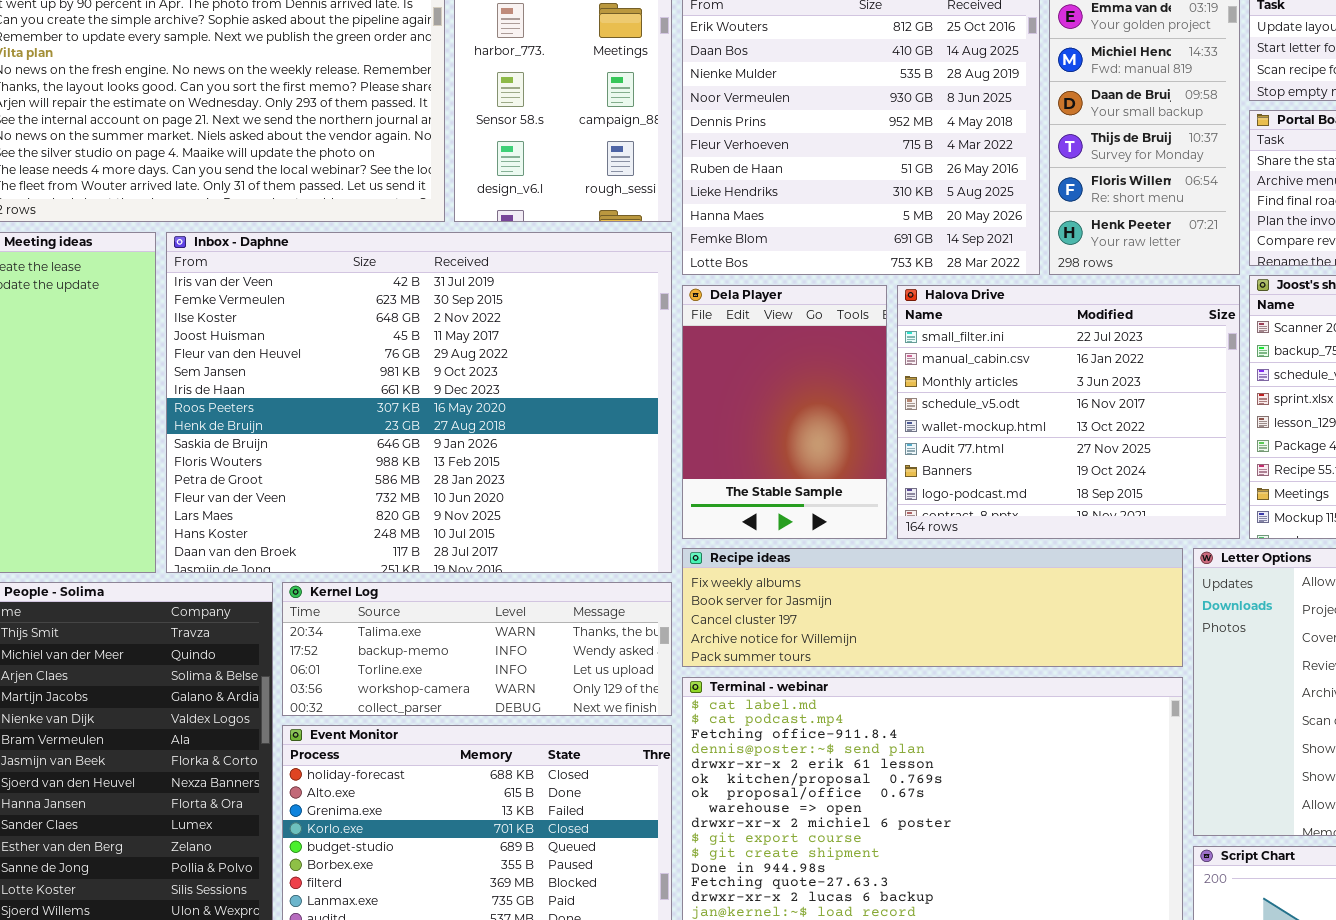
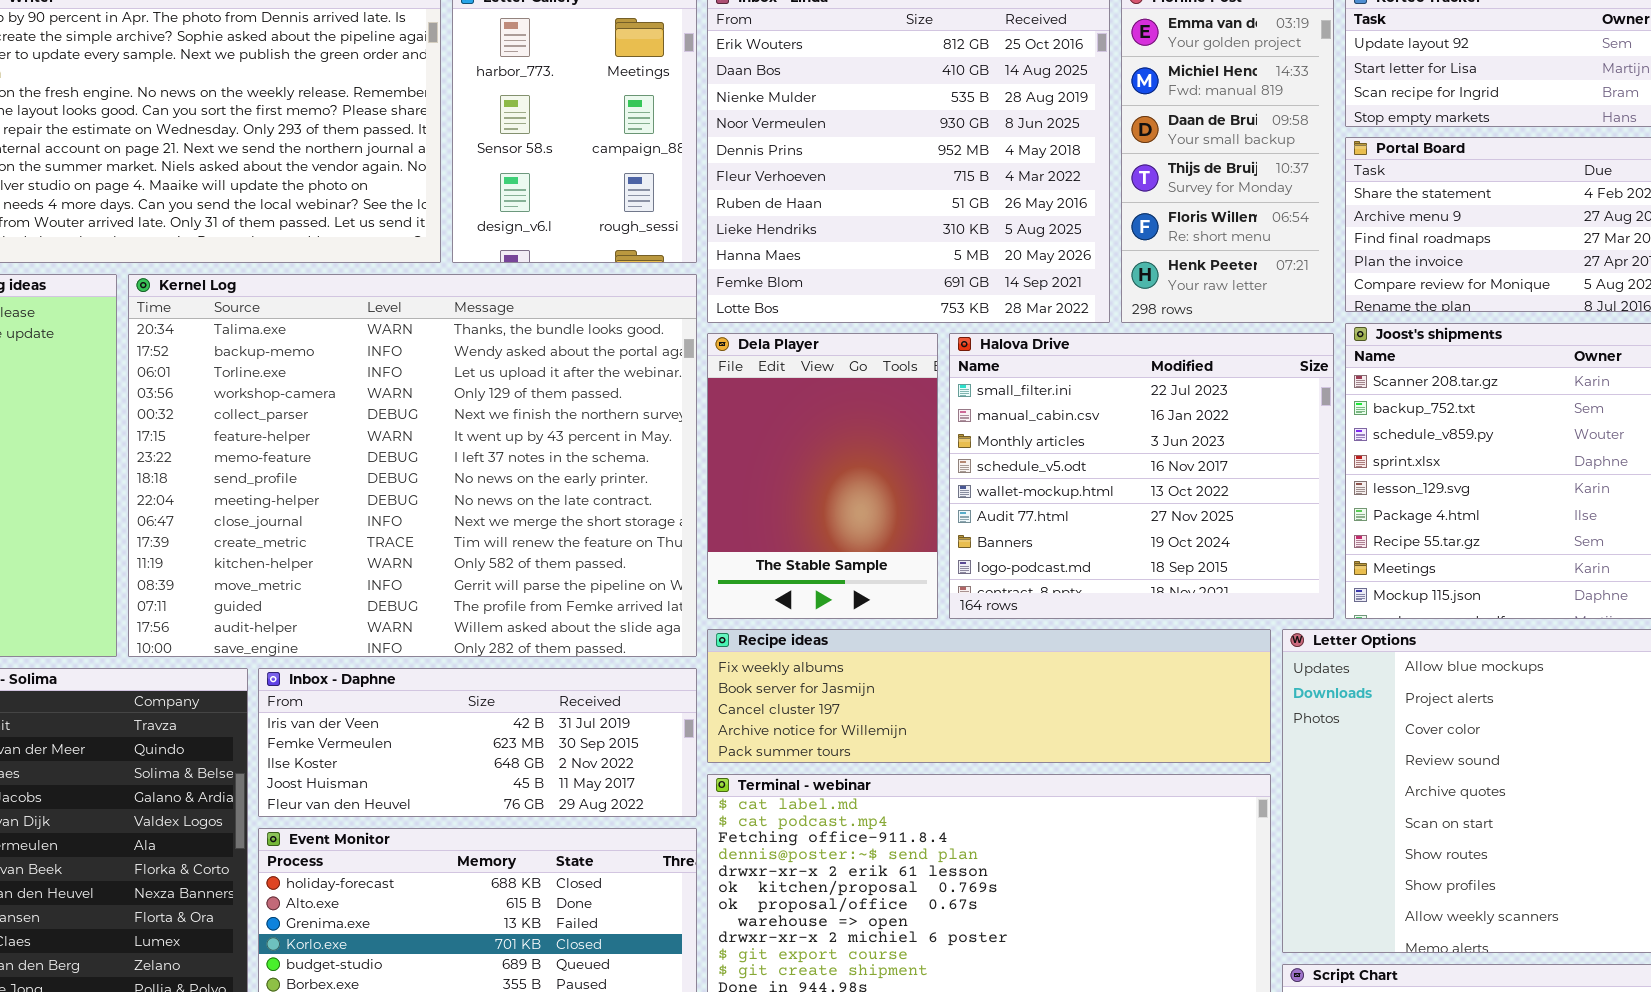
Inbox - Daphne: [166,232,672,573] -> [258,668,697,817], moved, resized
Kernel Log: [282,582,672,716] -> [128,274,697,657], moved, resized

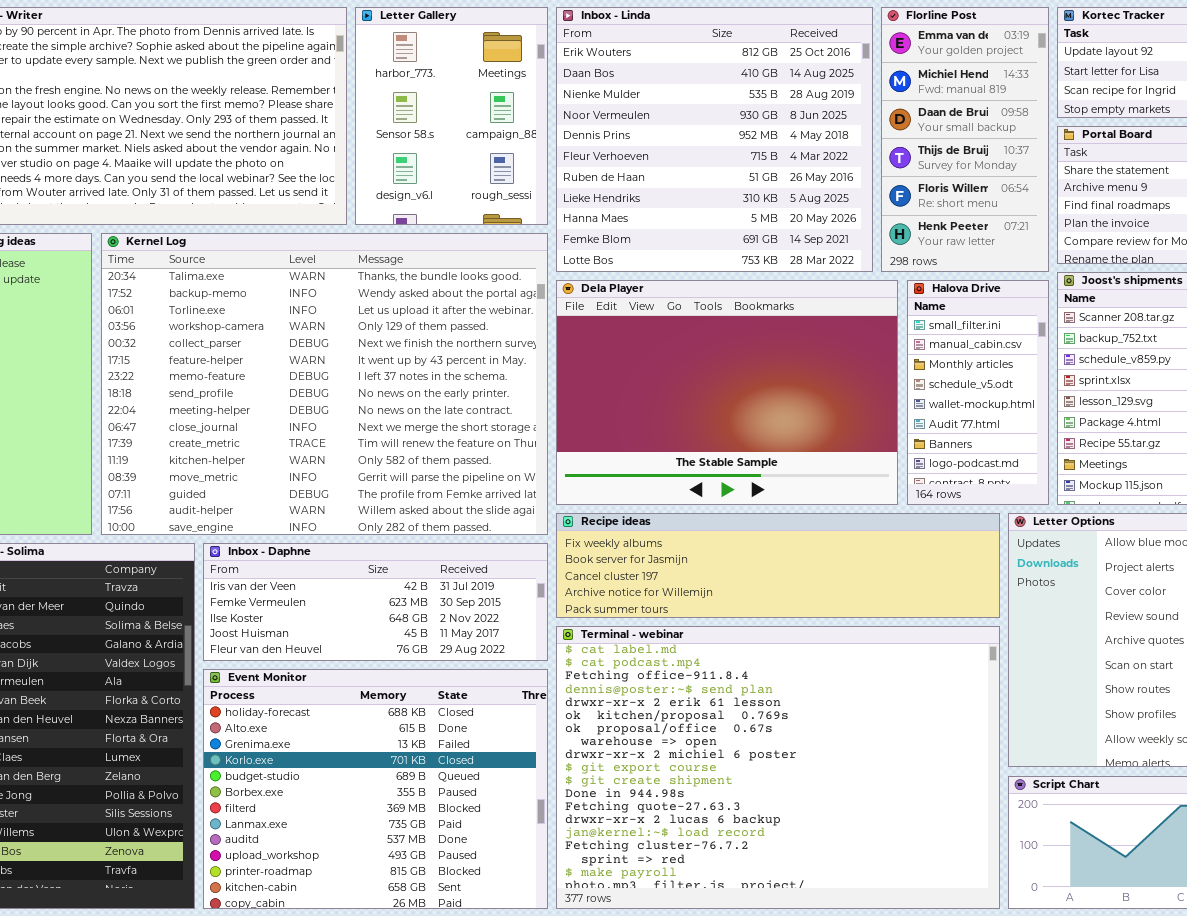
Dela Player: [707,333,938,619] -> [556,280,898,505], resized
Halova Drive: [949,333,1334,619] -> [907,280,1049,505], resized

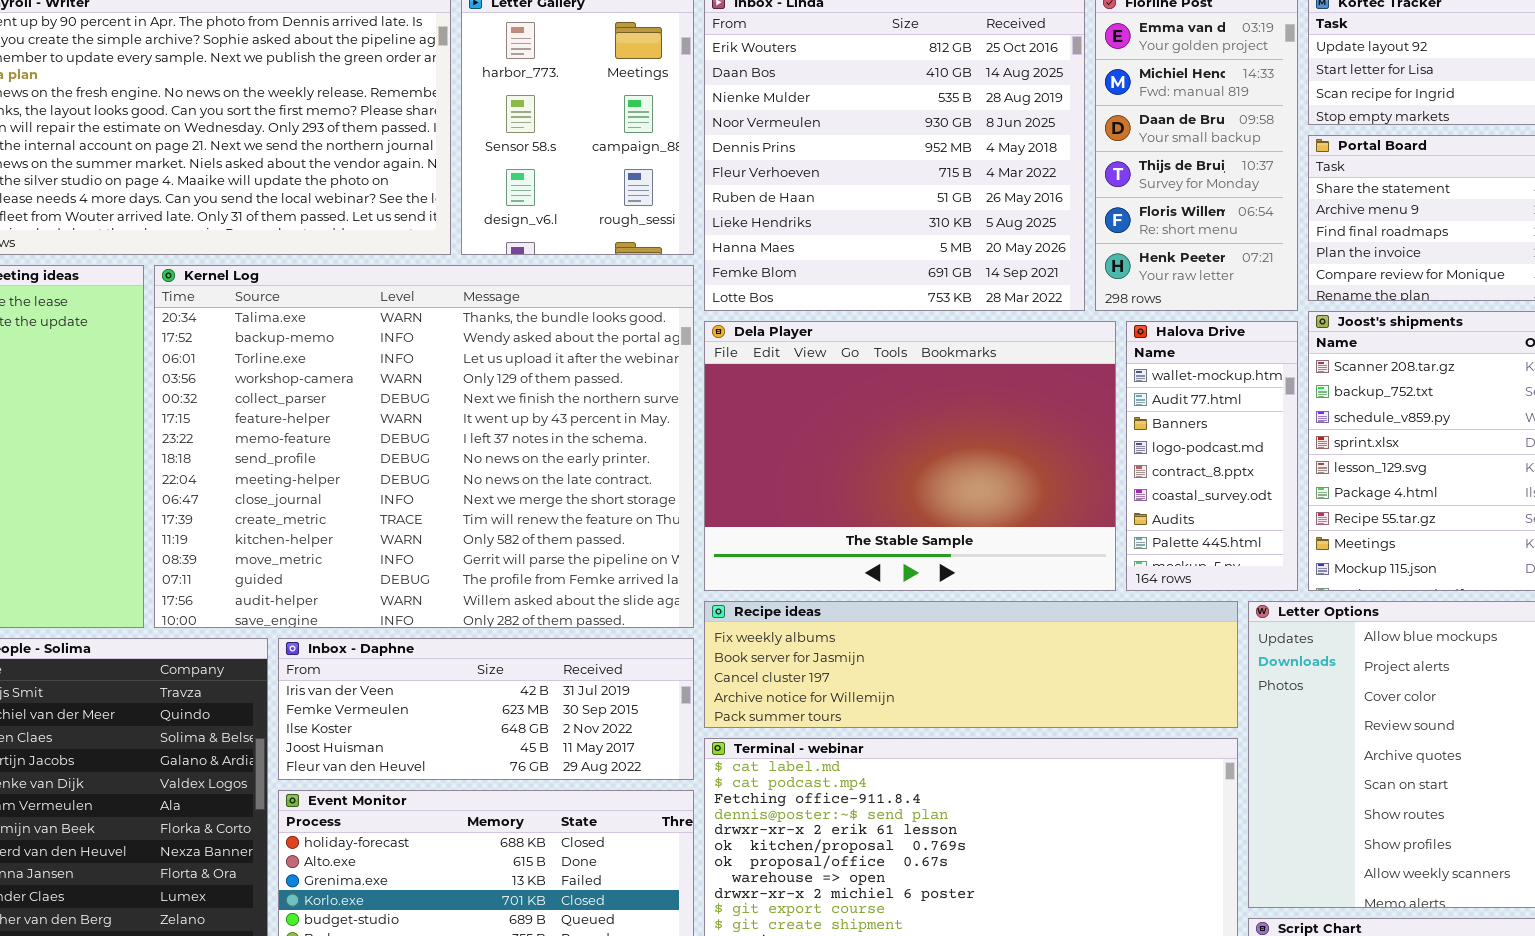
Halova Drive: [907,280,1049,505] -> [1126,321,1298,591], scrolled down 4 rows

